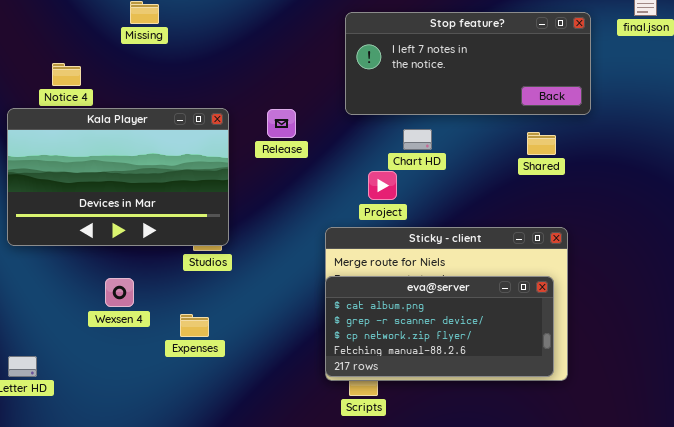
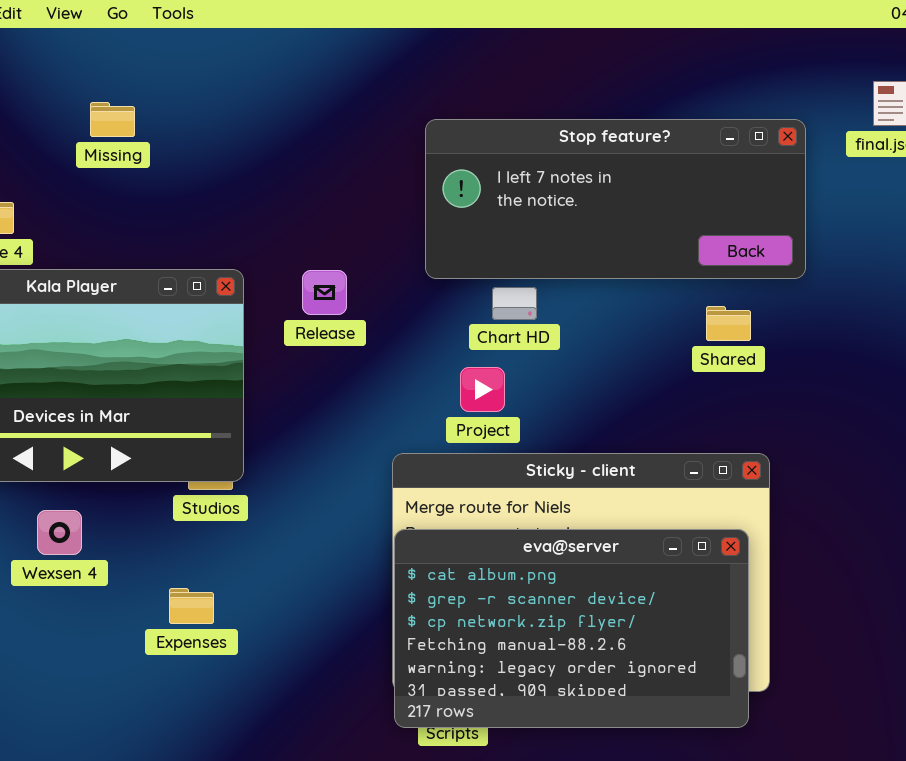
Chart HD: [403,129,432,150] -> [492,287,537,320], moved
eva@server: [325,276,554,377] -> [394,529,749,728], resized
Wexsen 4: [105,278,134,307] -> [37,510,82,555], moved

